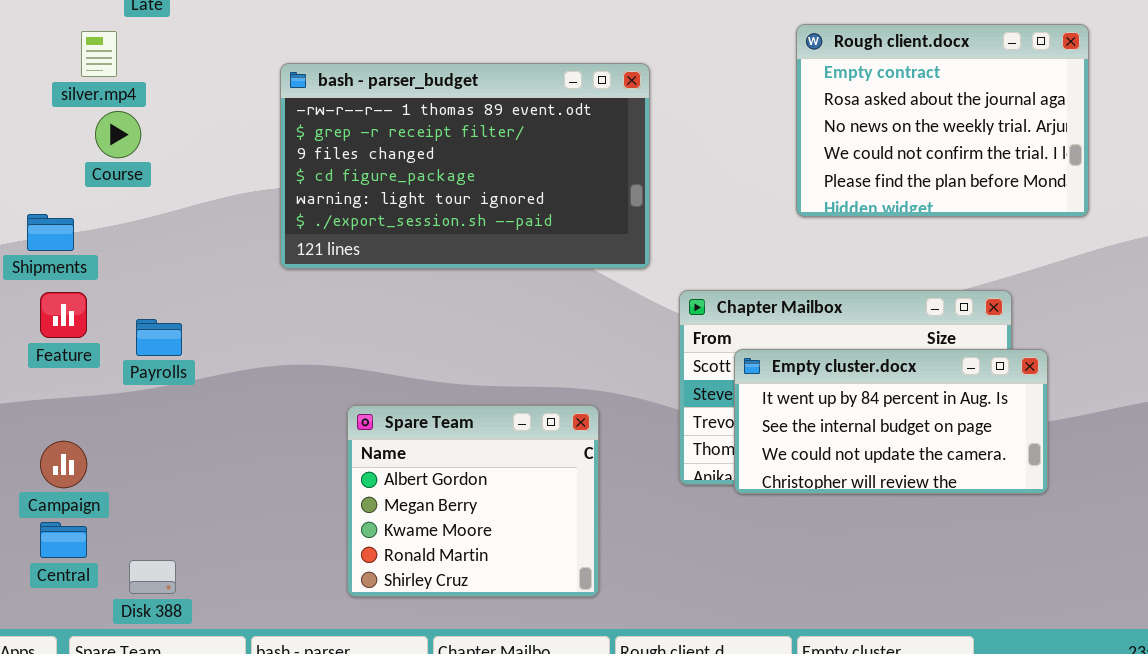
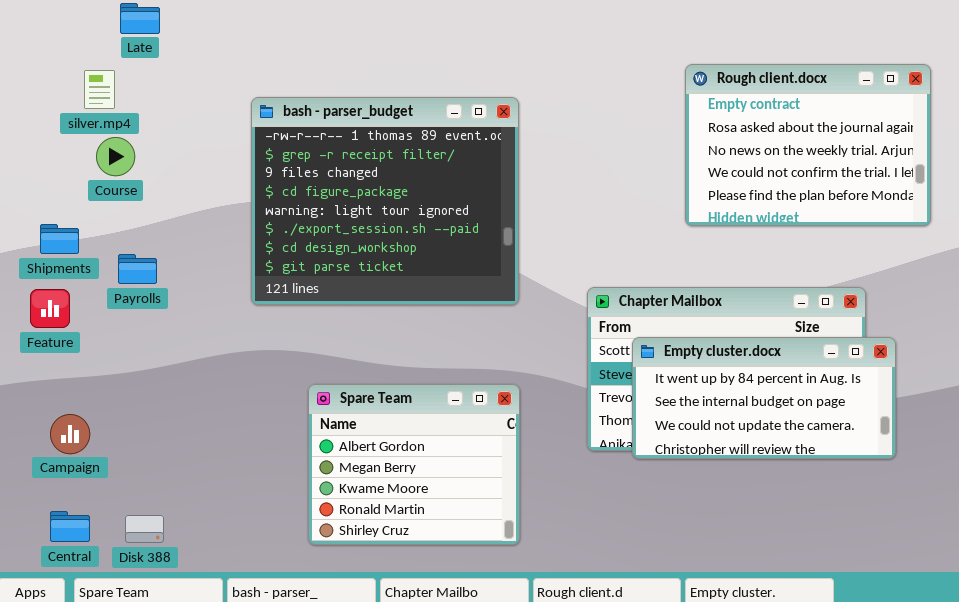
bash - parser_budget: [280,63,650,269] -> [251,97,519,305], resized
Feature: [40,292,87,338] -> [30,289,70,328], moved
Payrolls: [136,319,182,356] -> [118,254,157,284], moved
Central: [40,522,87,558] -> [50,511,90,542], moved

